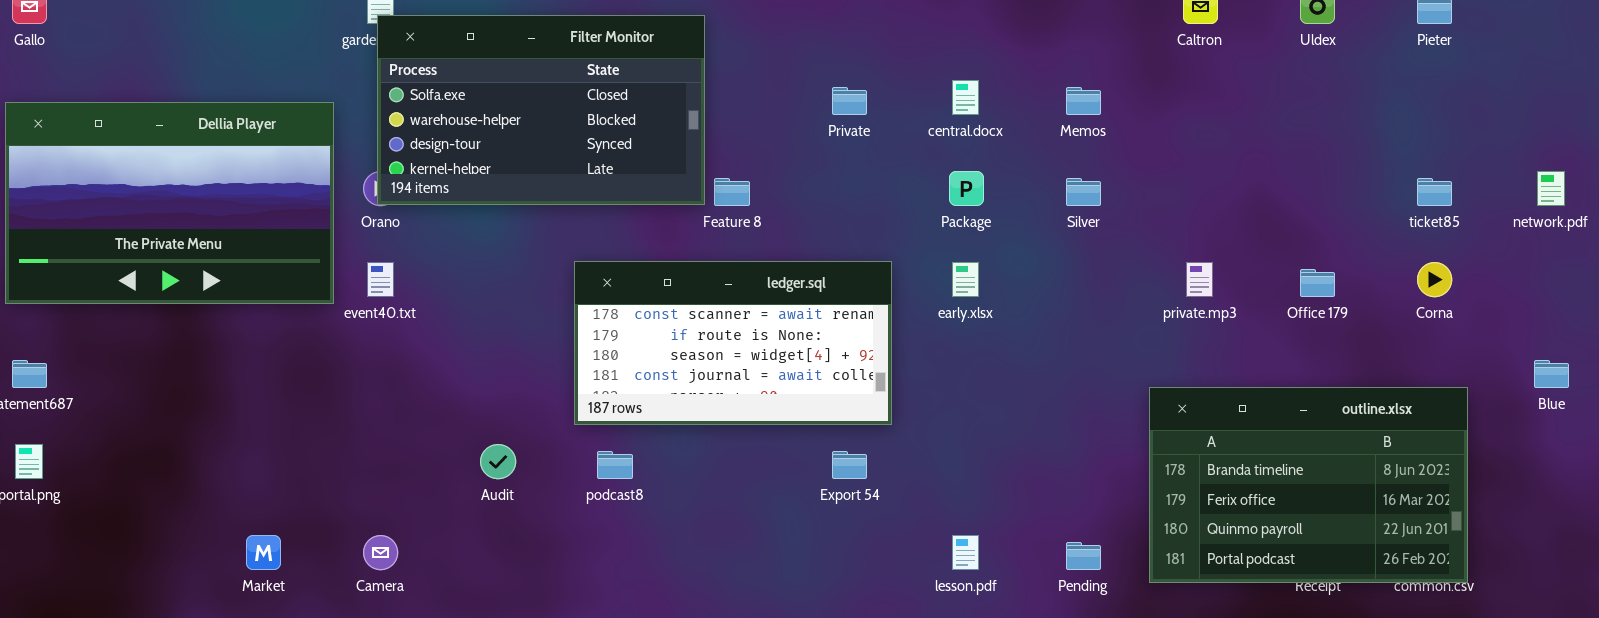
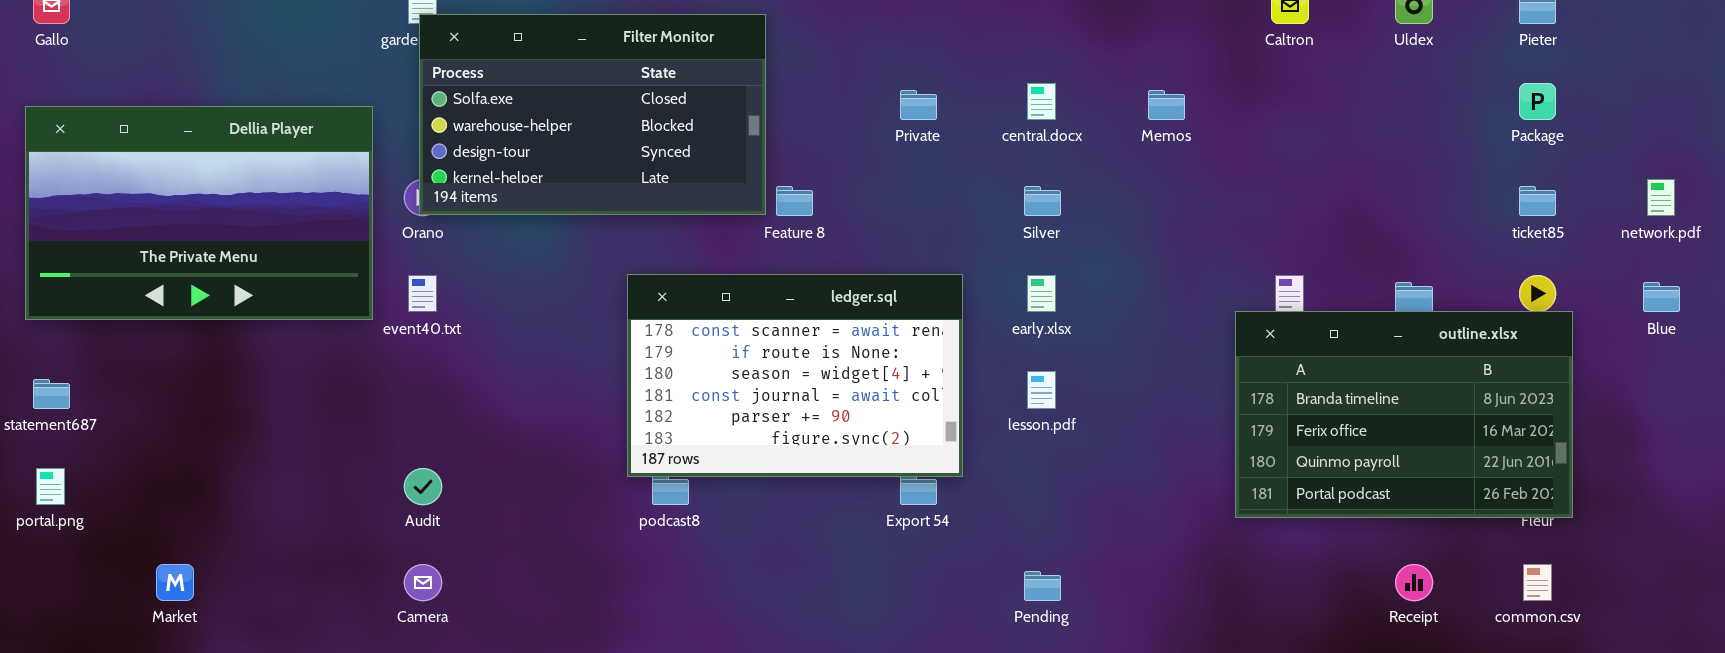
Package: [949,171,984,206] -> [1519,83,1556,120], moved
Silver: [1066,178,1101,206] -> [1024,186,1061,216], moved
ledger.sql: [574,261,892,425] -> [627,274,963,477], resized
Blue: [1534,360,1569,388] -> [1643,282,1680,312], moved
outline.xlsx: [1149,387,1468,583] -> [1235,311,1573,518], moved
Audit: [480,444,516,479] -> [404,468,442,505], moved
Market: [246,535,281,570] -> [156,564,194,601], moved
lesson.pdf: [952,535,979,570] -> [1027,371,1056,409], moved
Pending: [1066,542,1101,570] -> [1024,571,1061,601], moved

